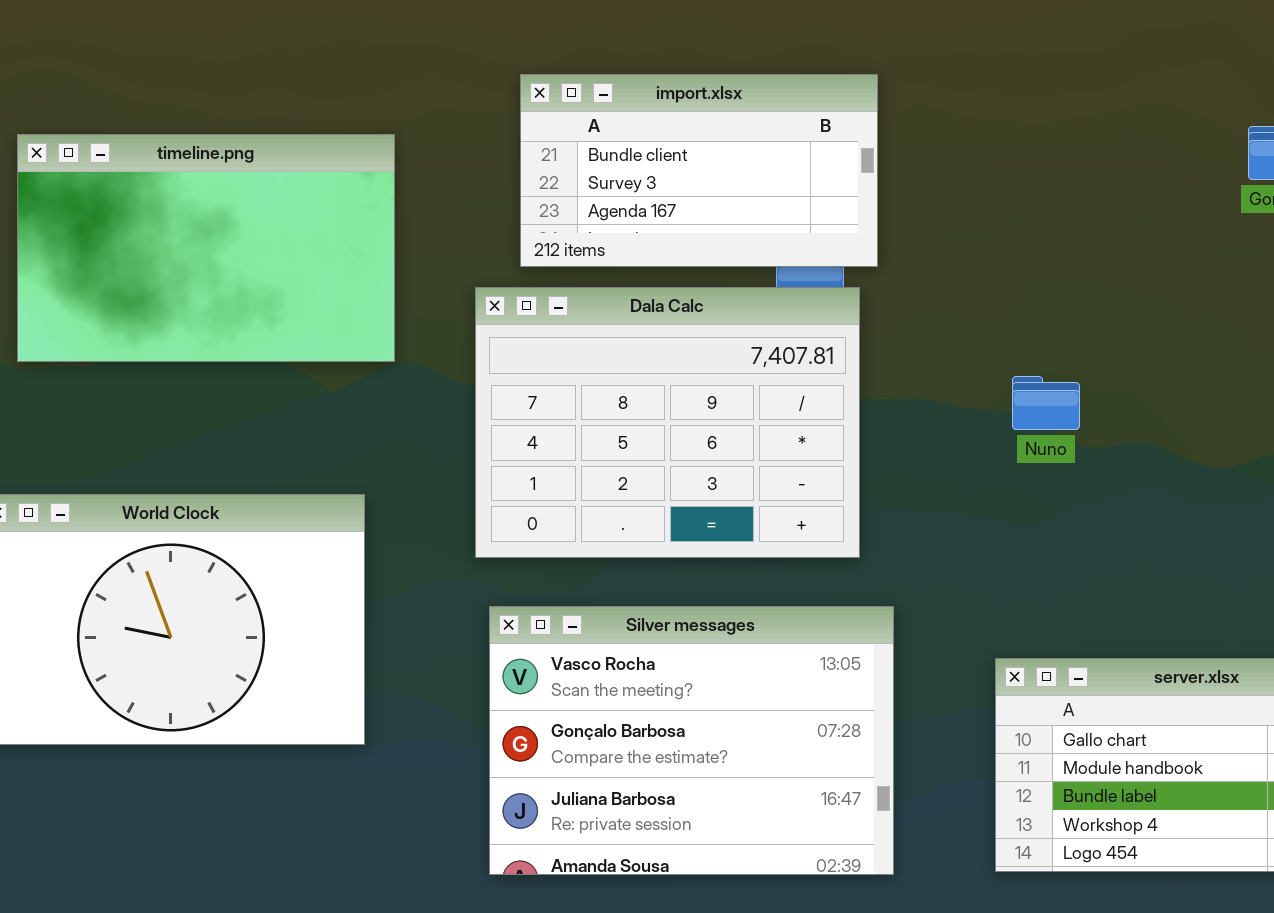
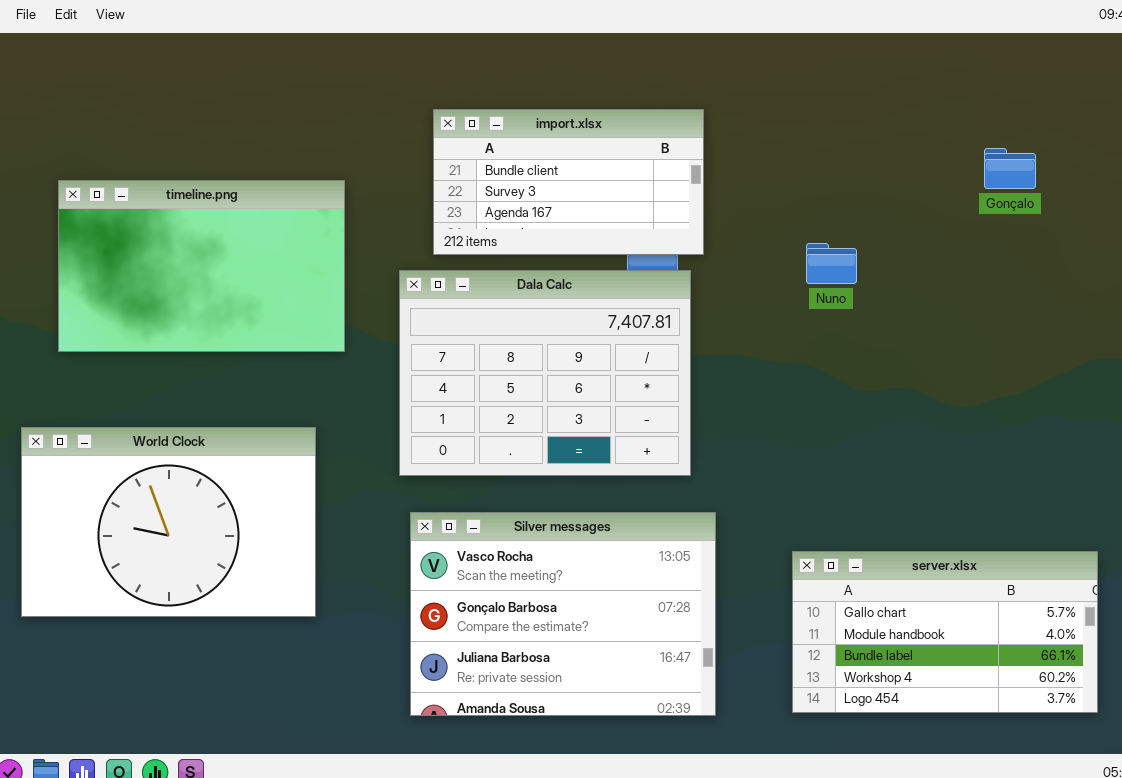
timeline.png: [17,134,395,362] -> [58,180,345,352], moved
Nuno: [1012,376,1080,430] -> [806,243,857,284], moved

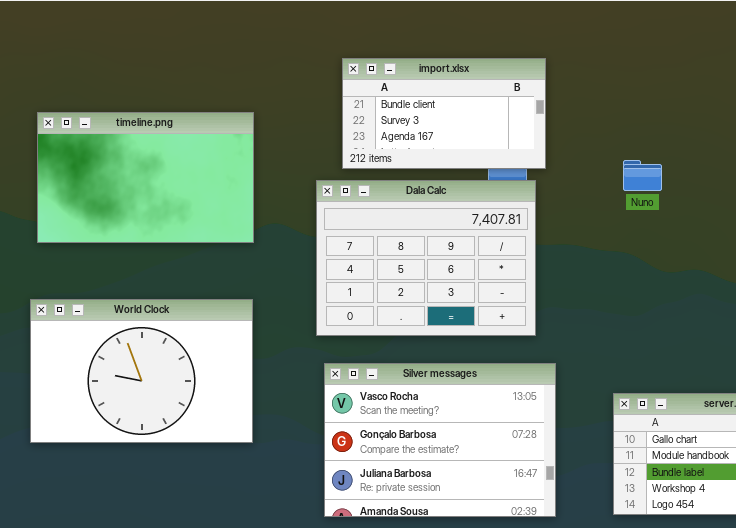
timeline.png: [58,180,345,352] -> [37,112,254,243], moved

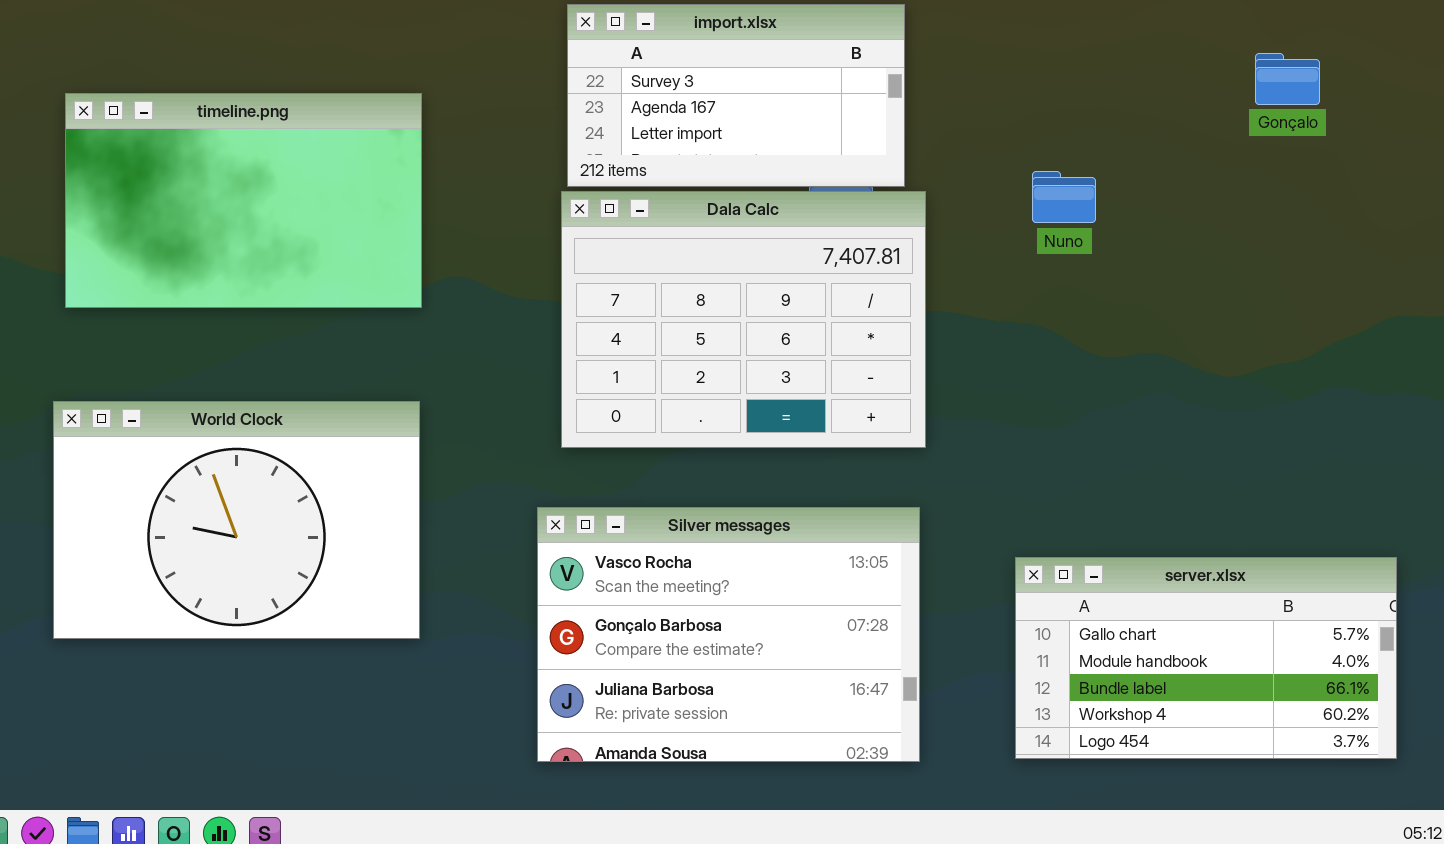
import.xlsx: [342,58,546,169] -> [567,4,905,187], scrolled down 1 row
Dala Calc: [316,180,536,336] -> [561,191,926,448], moved

